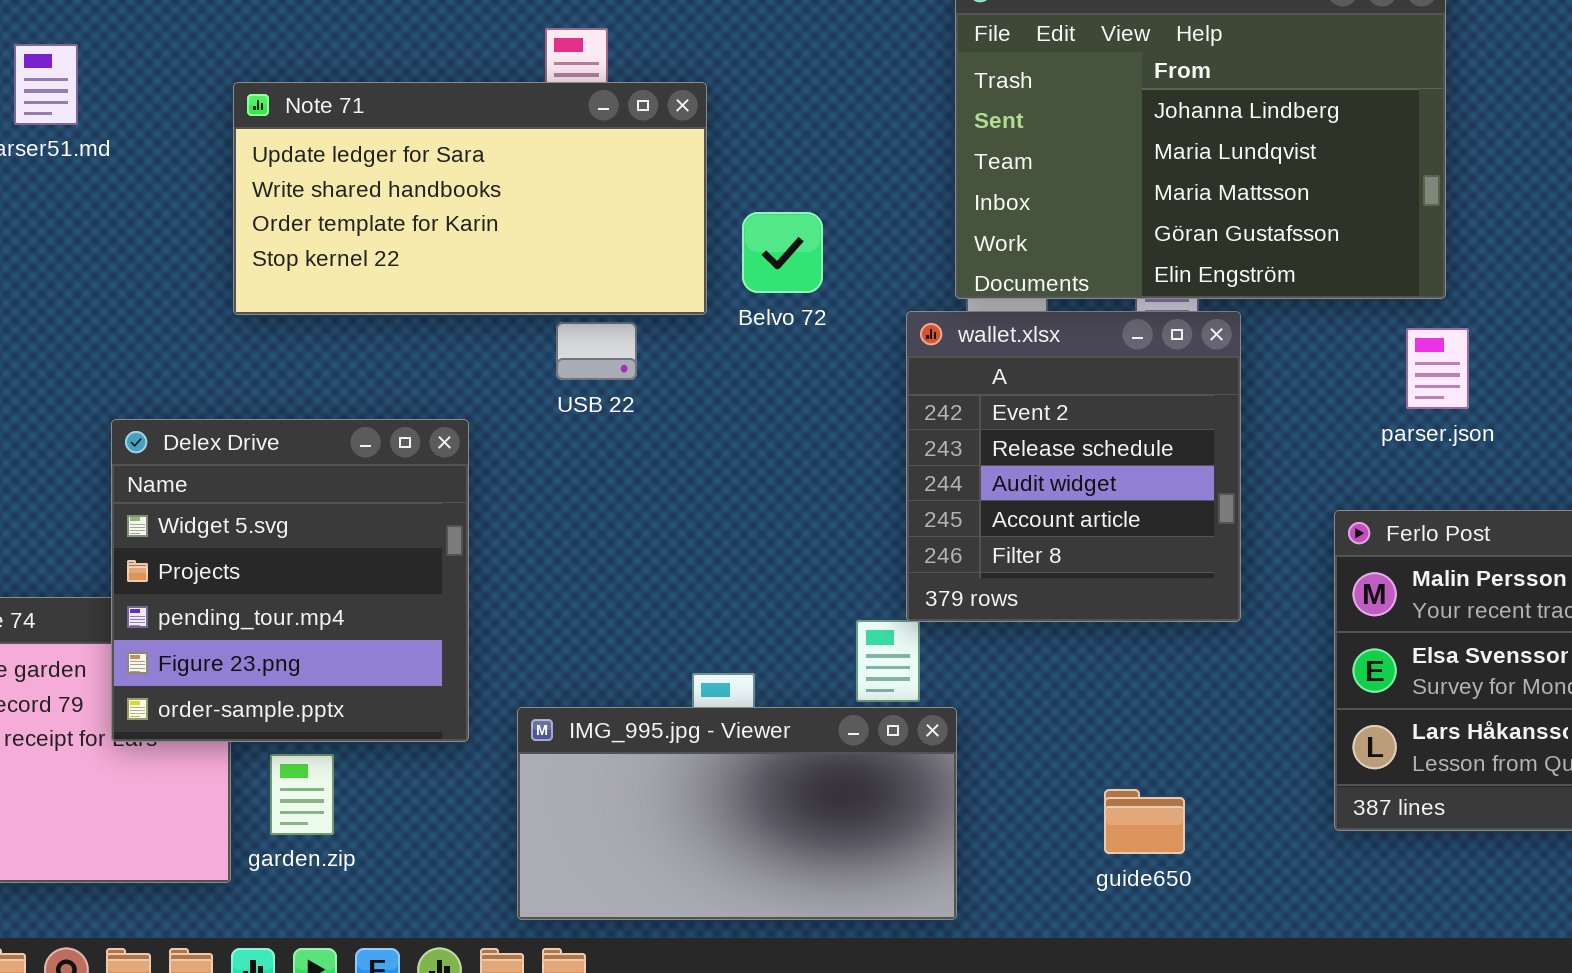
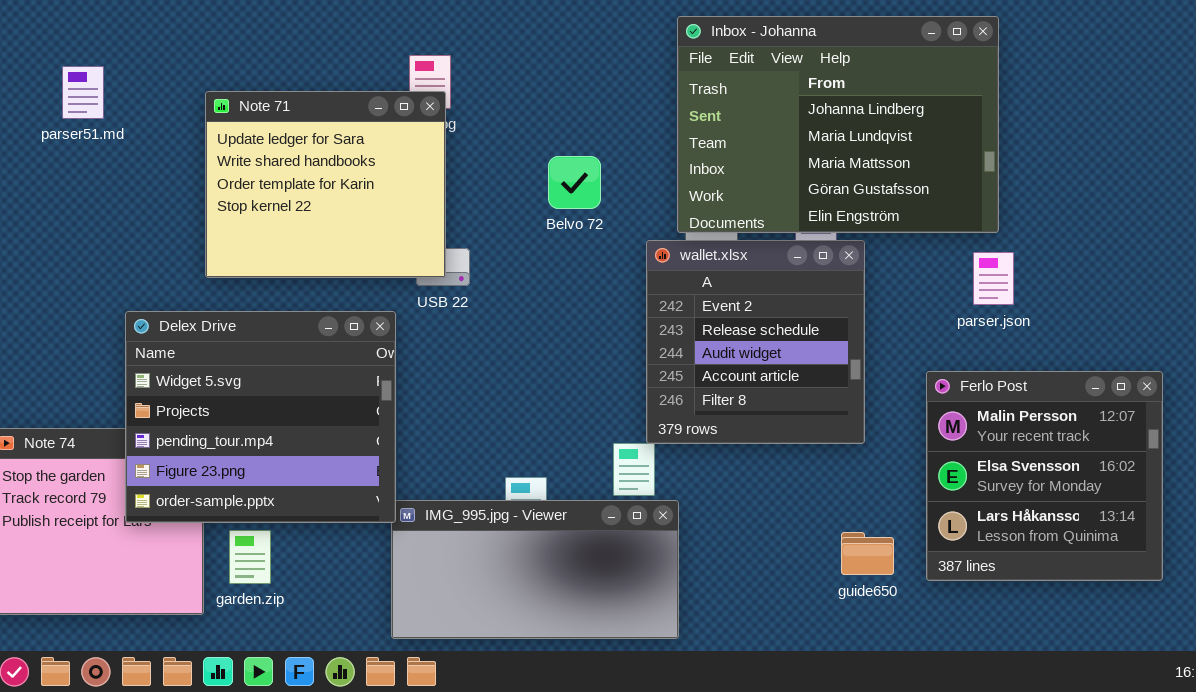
Note 71: [233,82,707,315] -> [205,91,446,278], resized
Belvo 72: [742,212,823,293] -> [548,156,601,209], moved
Delex Drive: [111,419,469,742] -> [125,311,396,523], resized
guide650: [1104,789,1185,854] -> [841,532,894,575], moved

